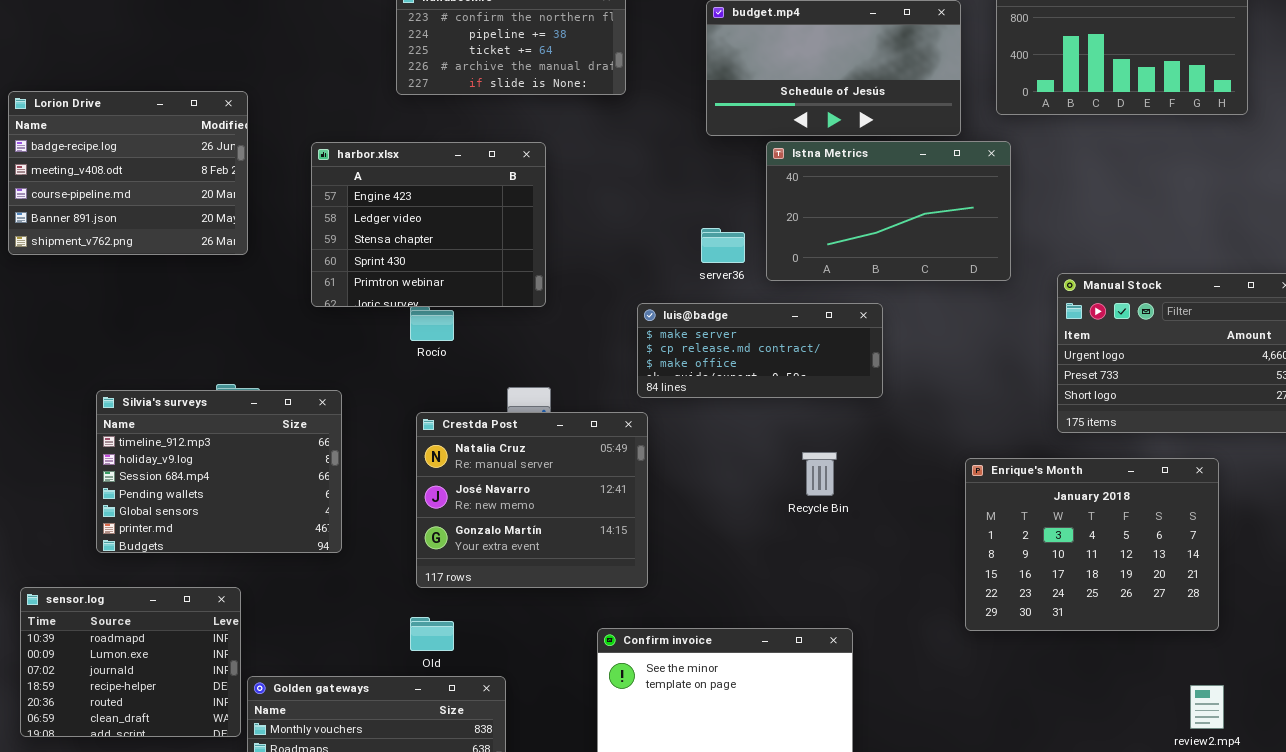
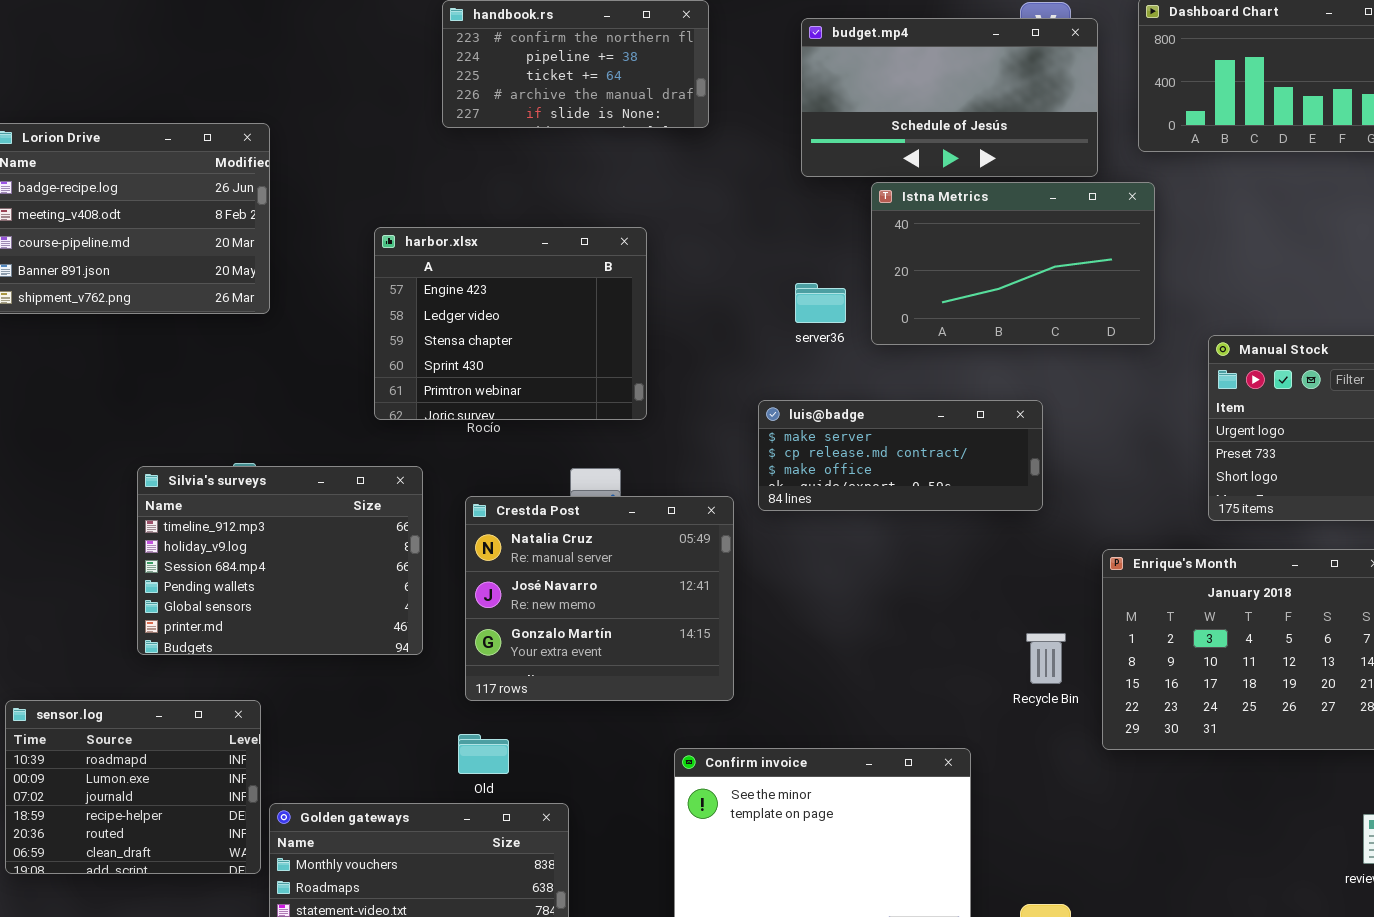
harbor.xlsx: [311,142,546,307] -> [374,227,647,420], moved
luis@badge: [637,303,883,398] -> [758,400,1043,511], moved
Silvia's surveys: [96,390,342,553] -> [137,466,423,655], moved
Recycle Bin: [802,452,837,496] -> [1026,633,1066,684], moved

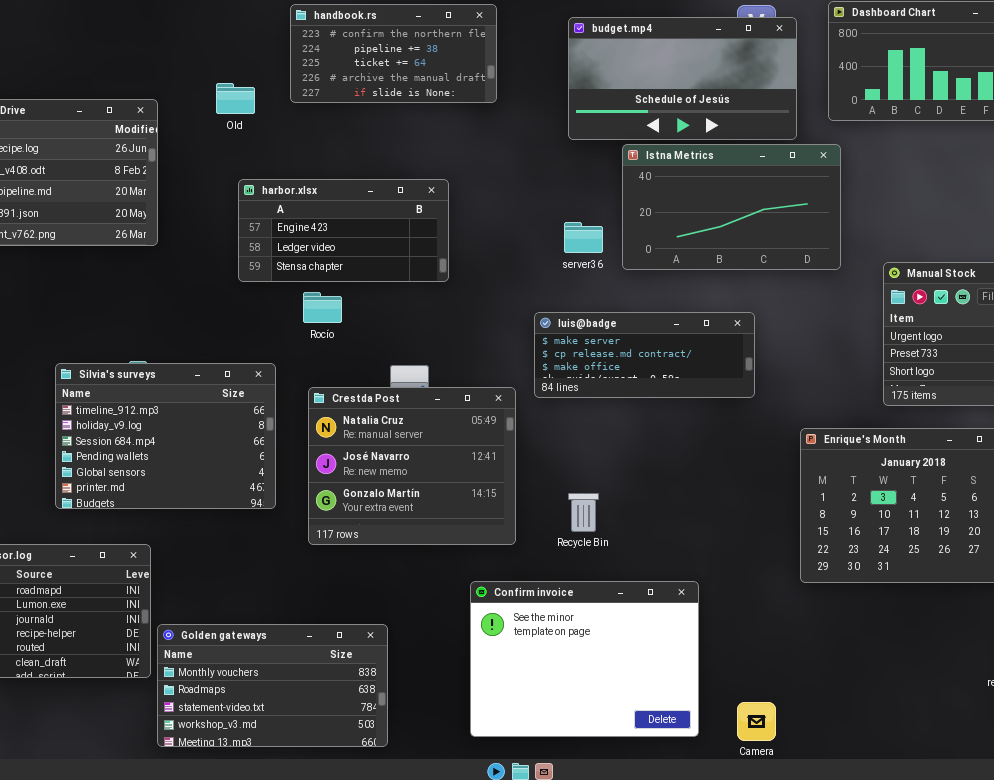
harbor.xlsx: [374,227,647,420] -> [238,179,449,282], resized
Recycle Bin: [1026,633,1066,684] -> [568,493,599,532], moved
Old: [458,734,509,774] -> [216,83,255,114], moved

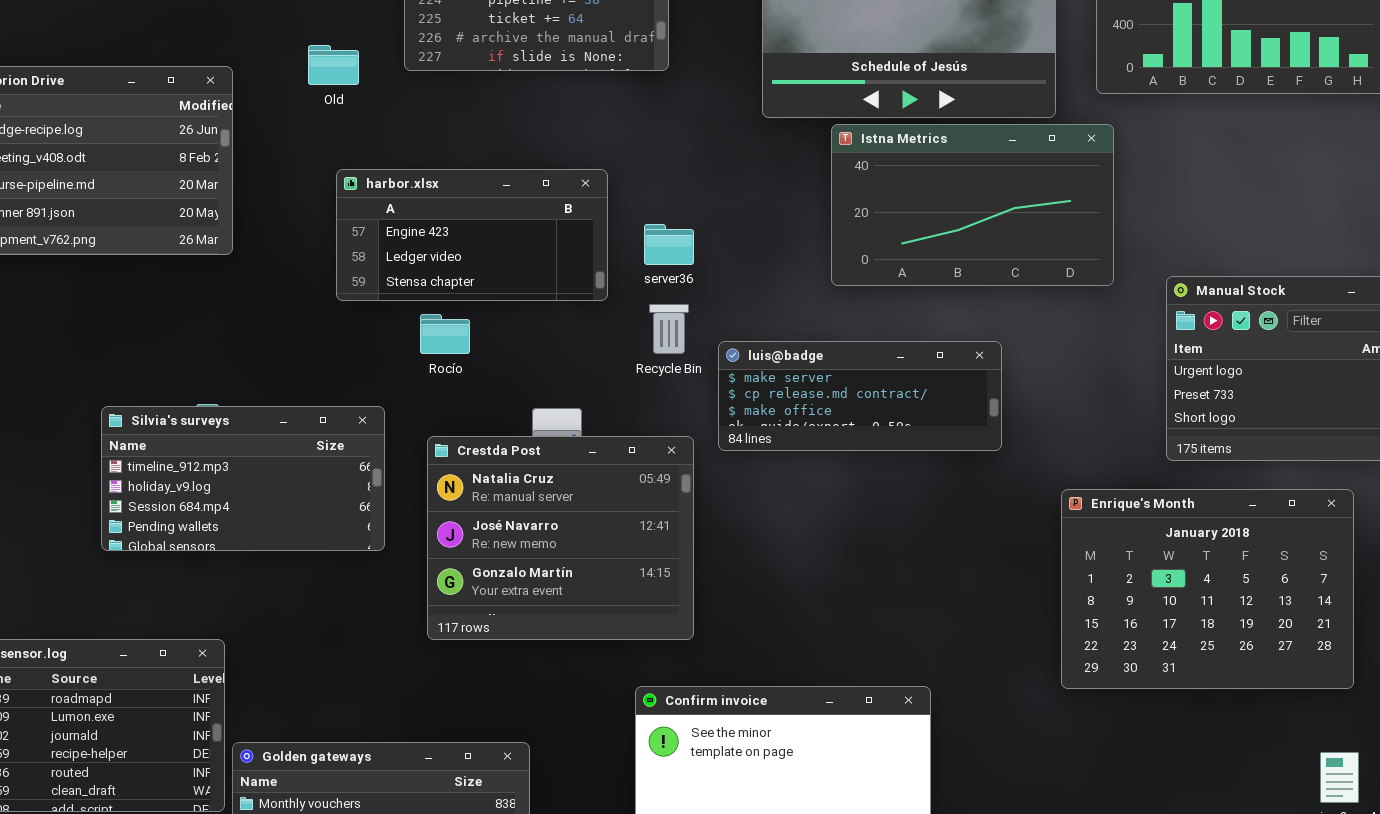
server36: [564,222,603,253] -> [644,224,694,265], moved
Silvia's surveys: [55,363,276,509] -> [101,406,385,551], resized
Recycle Bin: [568,493,599,532] -> [649,304,689,354], moved

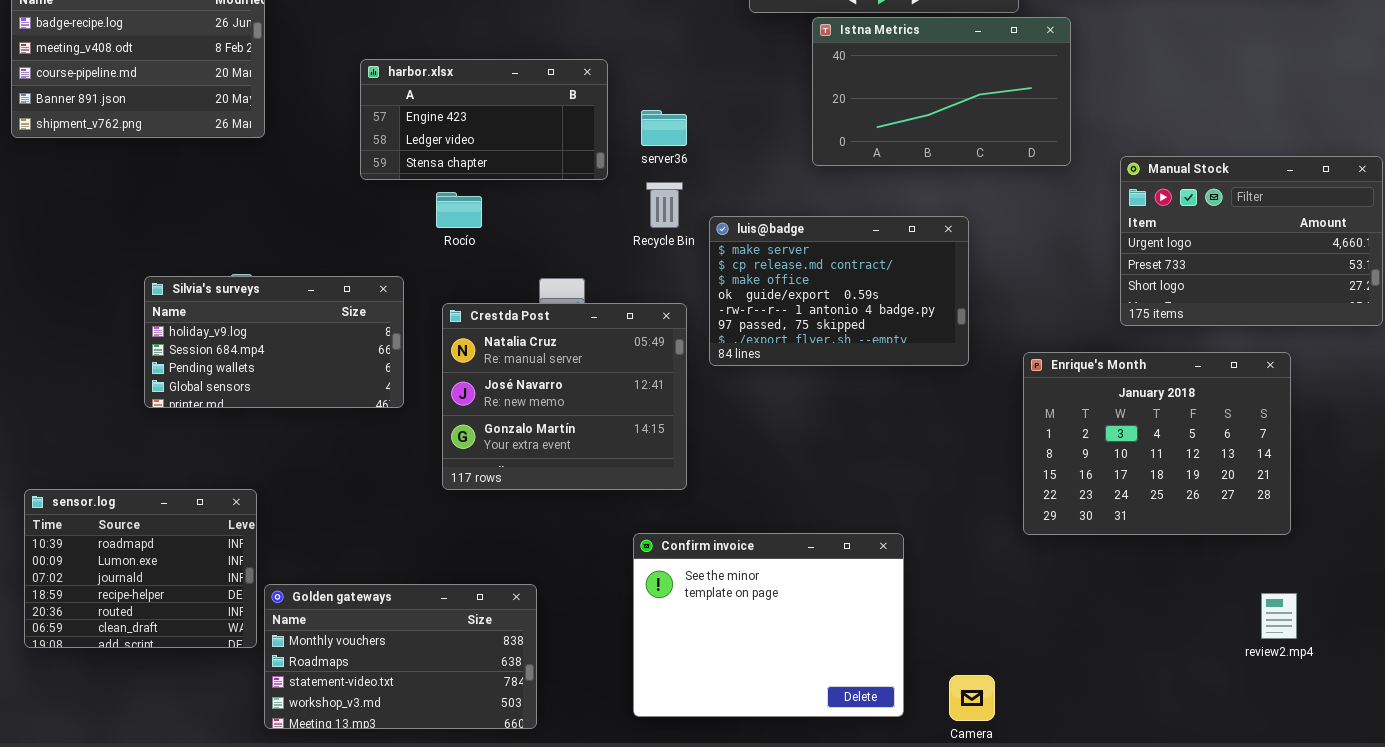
luis@badge: [718,341,1002,451] -> [709,216,969,366], resized
Silvia's surveys: [101,406,385,551] -> [144,276,404,408], scrolled down 1 row

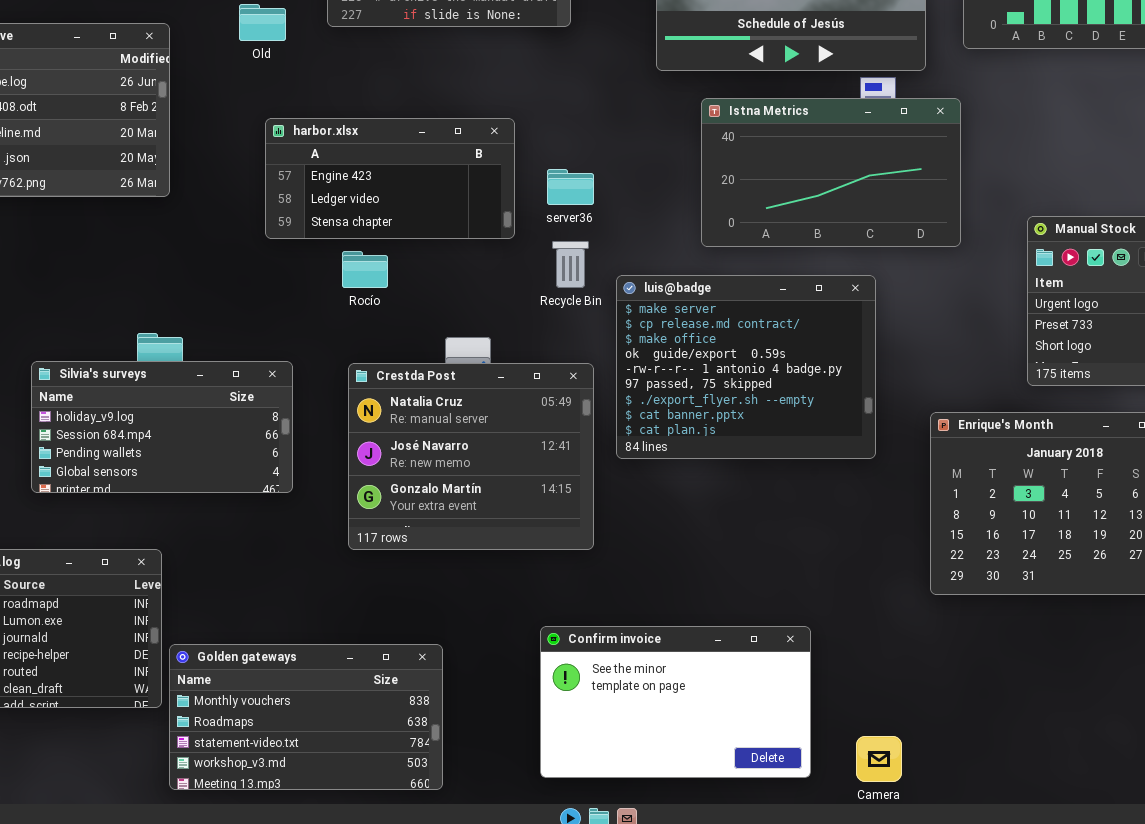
Istna Metrics: [812,17,1071,166] -> [701,98,961,247], moved
luis@badge: [709,216,969,366] -> [616,275,876,459], resized
Silvia's surveys: [144,276,404,408] -> [31,361,293,493], moved
Confirm invoice: [633,533,904,717] -> [540,626,811,778], resized

